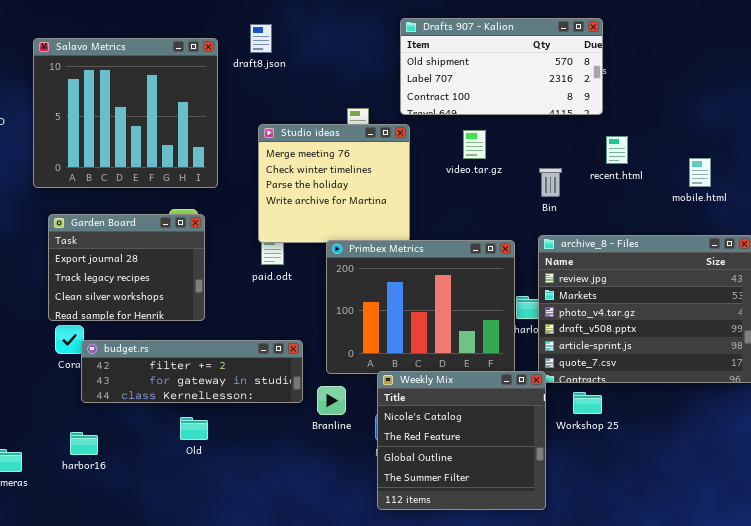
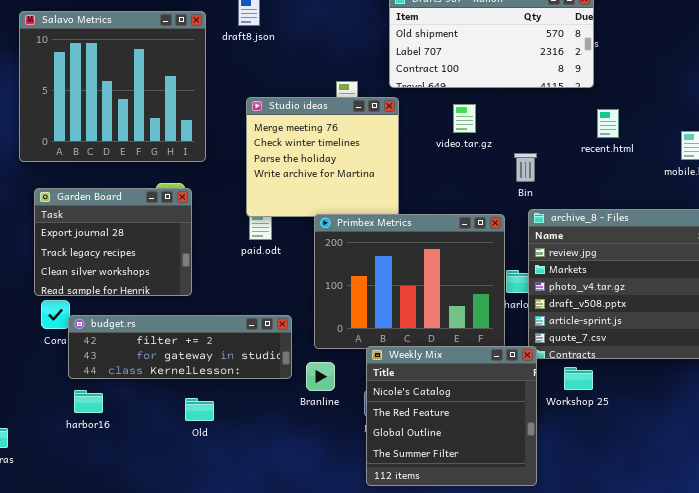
Bin: [539,168,562,197] -> [514,153,537,182], moved
Old: [180,417,208,440] -> [185,398,214,421], moved
harbor16: [70,432,98,455] -> [74,390,103,413], moved

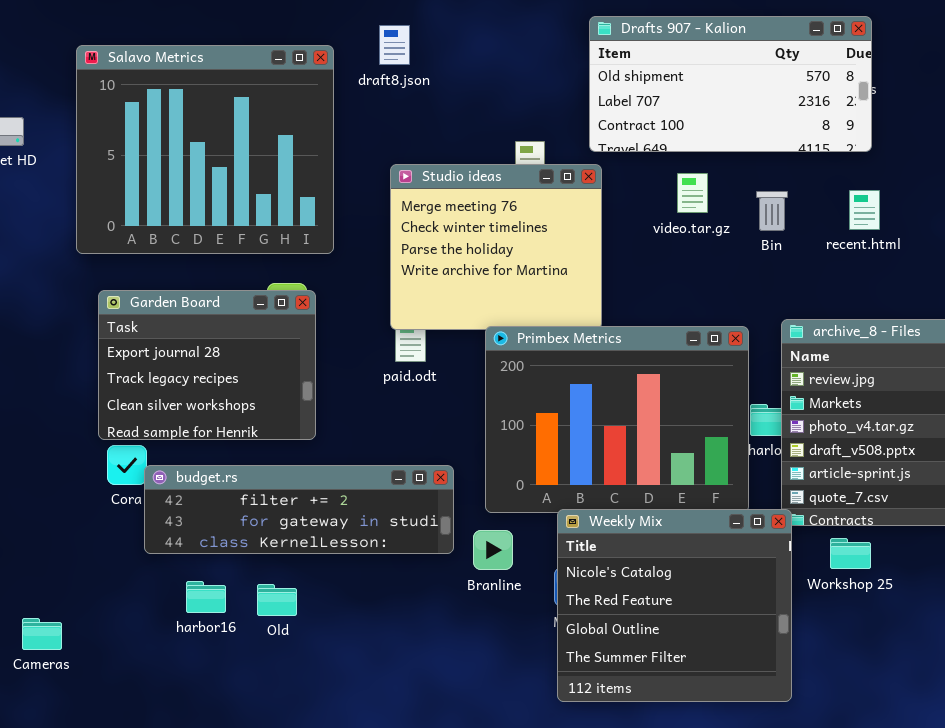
recent.html: [597,109,619,138] -> [849,190,880,230], moved
Bin: [514,153,537,182] -> [756,191,788,231], moved
harbor16: [74,390,103,413] -> [186,581,226,613], moved
Old: [185,398,214,421] -> [257,584,297,616], moved

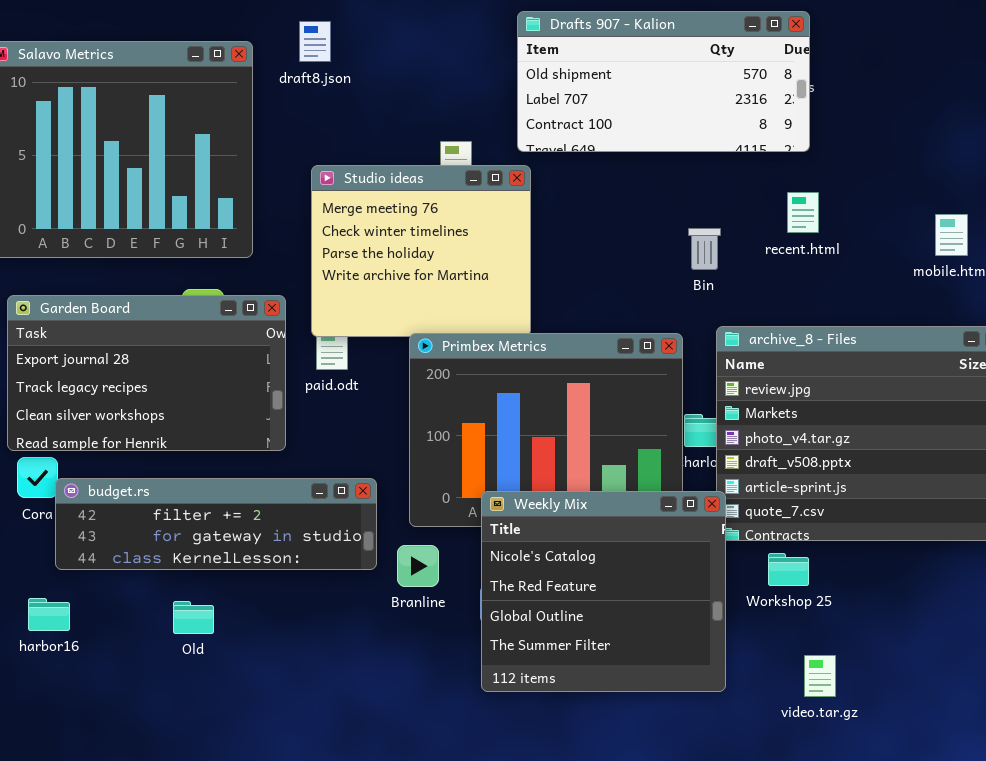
video.tar.gz: [677,173,708,213] -> [804,655,836,697], moved
Bin: [756,191,788,231] -> [688,228,721,270], moved
Garden Board: [98,290,316,440] -> [7,295,286,451], resized
Weekly Mix: [557,509,792,702] -> [481,491,726,692], moved
harbor16: [186,581,226,613] -> [28,598,70,631], moved

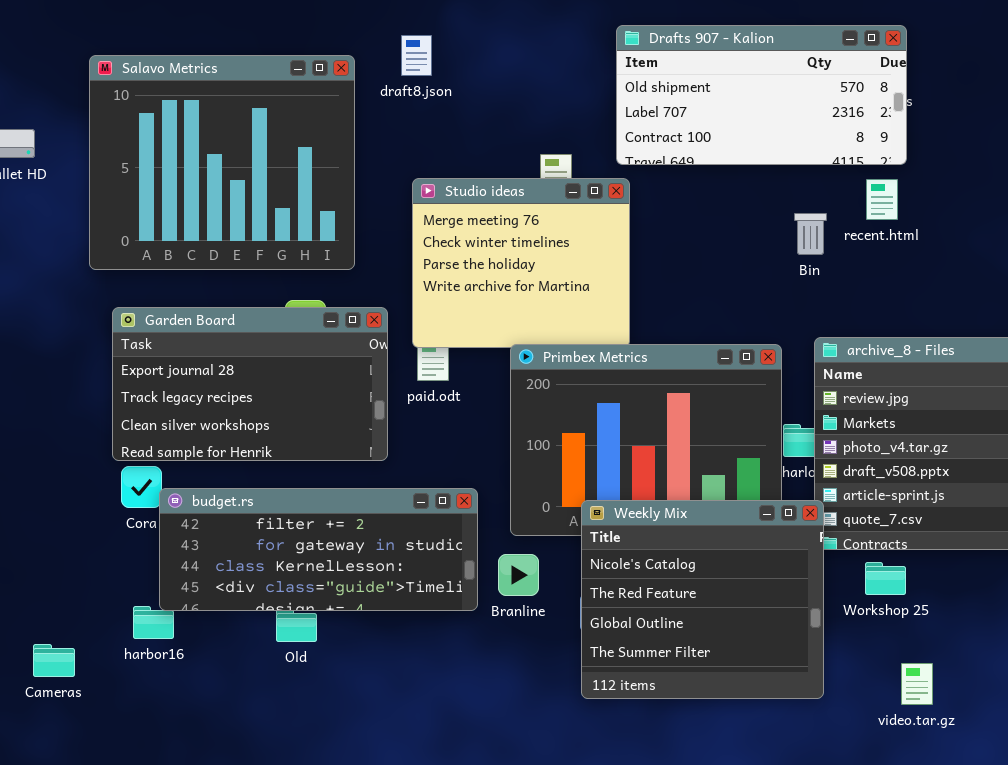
recent.html: [787,192,819,233] -> [866,179,898,220], moved
Bin: [688,228,721,270] -> [794,213,827,255], moved
budget.rs: [55,478,377,570] -> [159,488,478,611], resized

